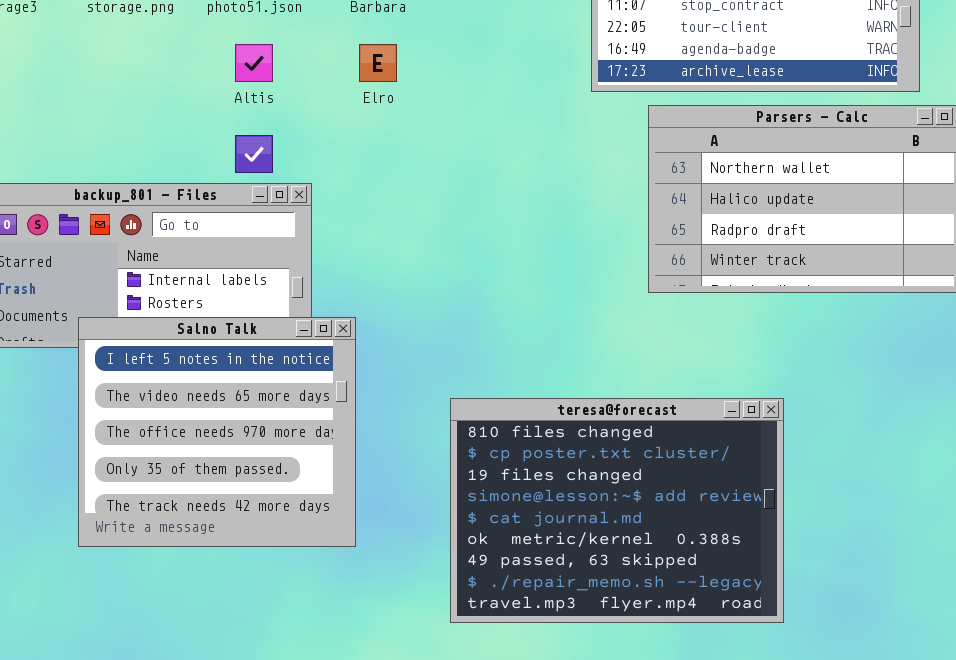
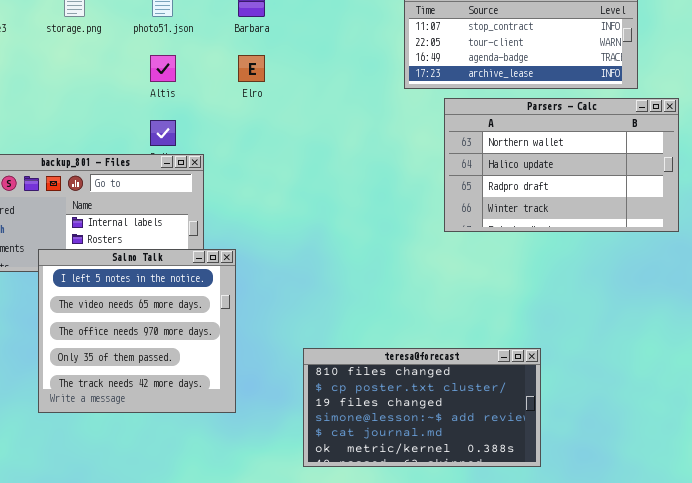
teresa@forecast: [450,398,784,623] -> [303,348,541,467], resized

